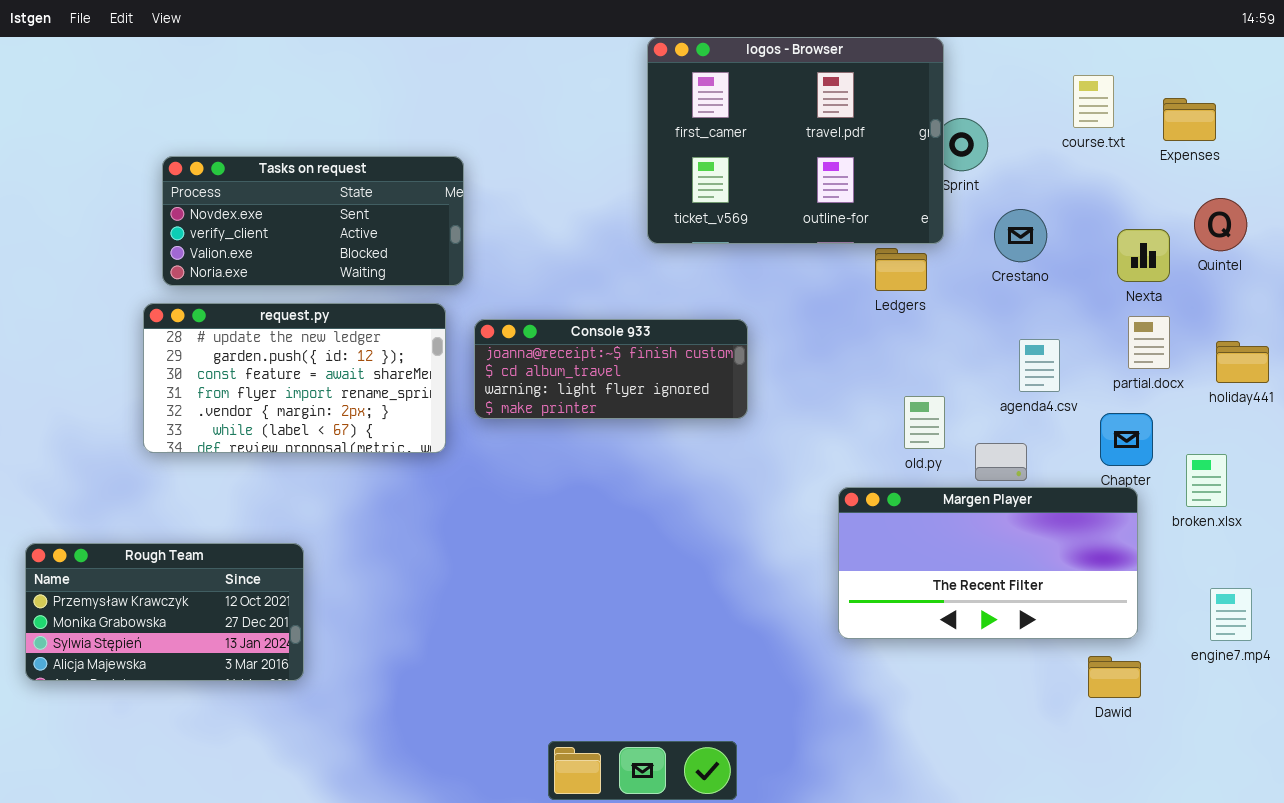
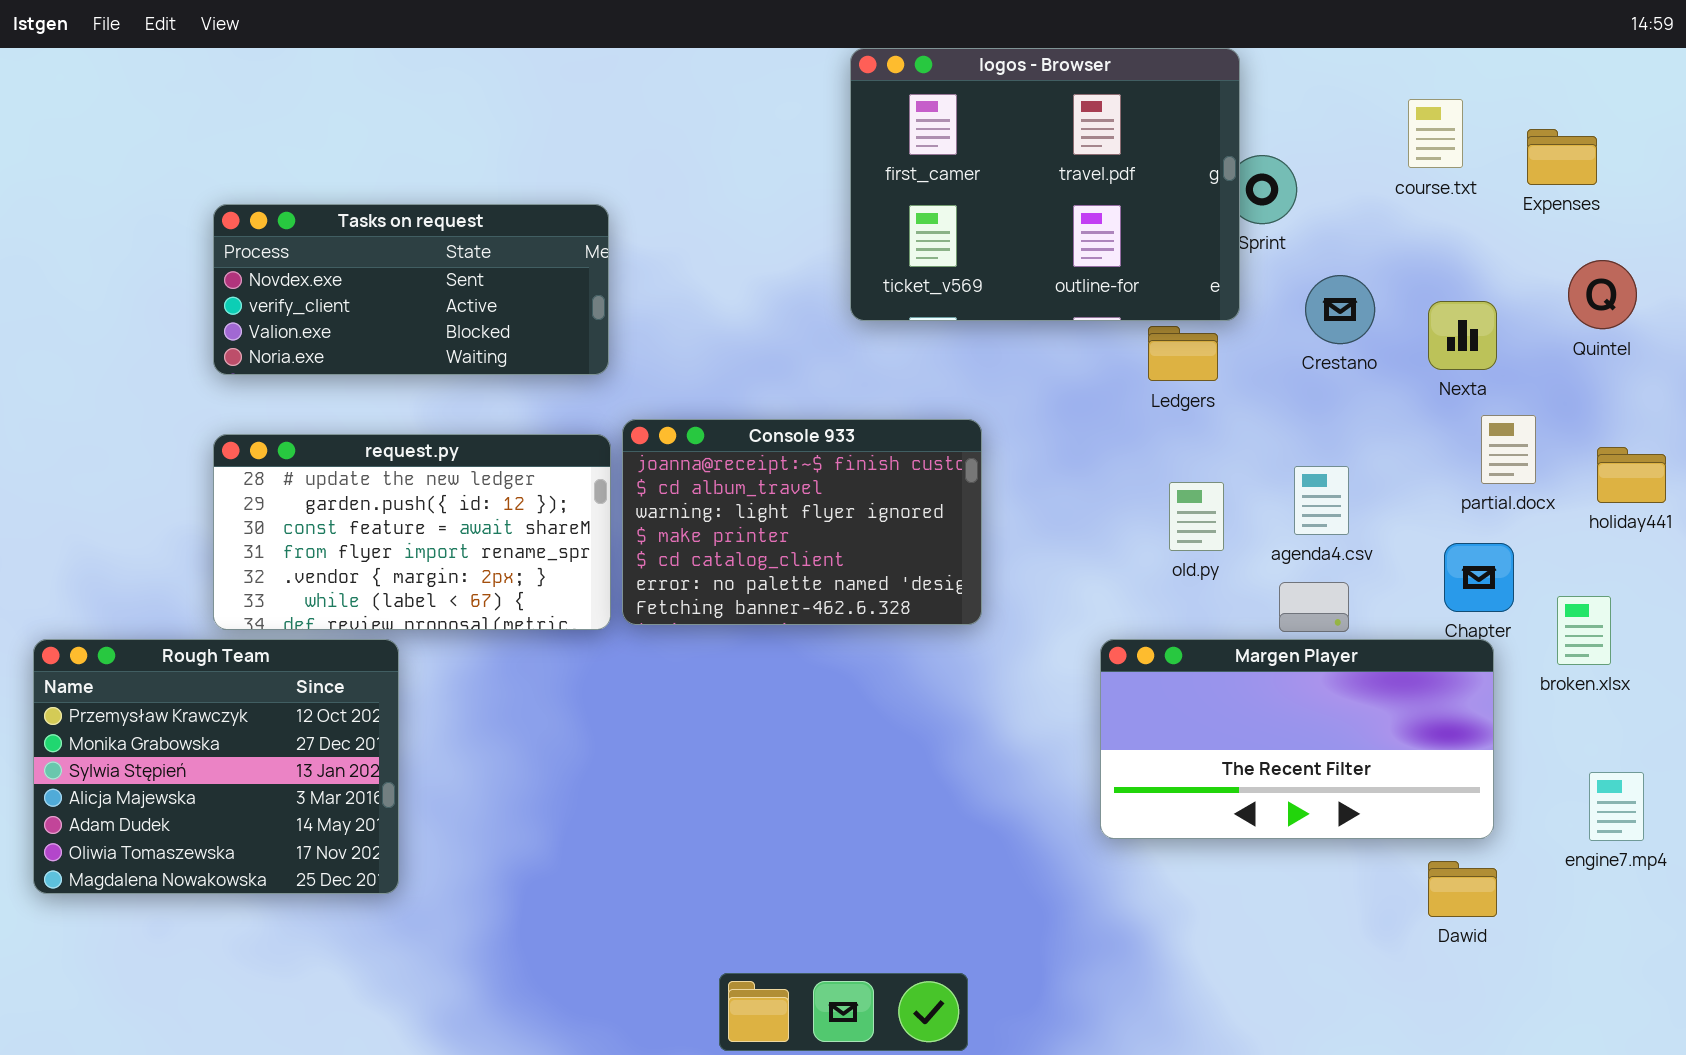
Nexta: [1117,229,1170,282] -> [1428,301,1497,370], moved
request.py: [143,303,446,453] -> [213,434,611,630], moved
Console 933: [474,319,748,419] -> [622,419,982,625], resized
agenda4.csv: [1019,339,1060,392] -> [1294,466,1349,535], moved
old.py: [904,396,945,449] -> [1169,482,1224,551], moved
Rough Team: [25,543,304,681] -> [33,639,399,894], resized

